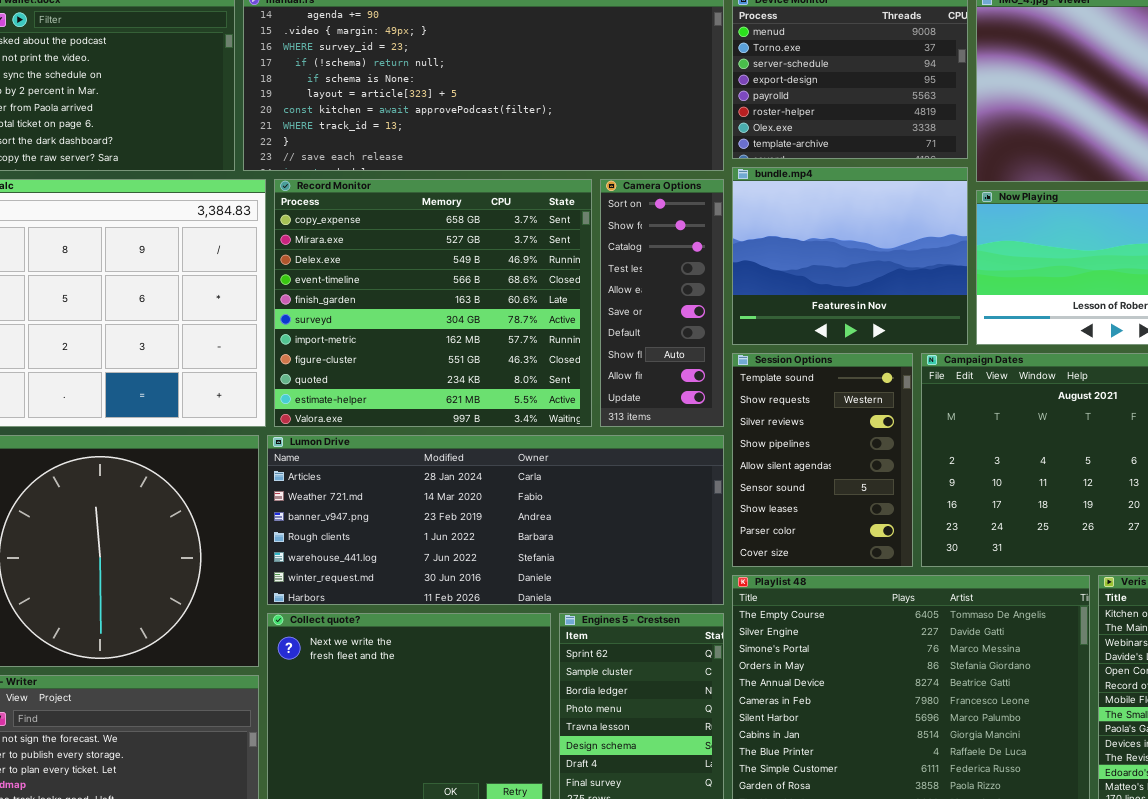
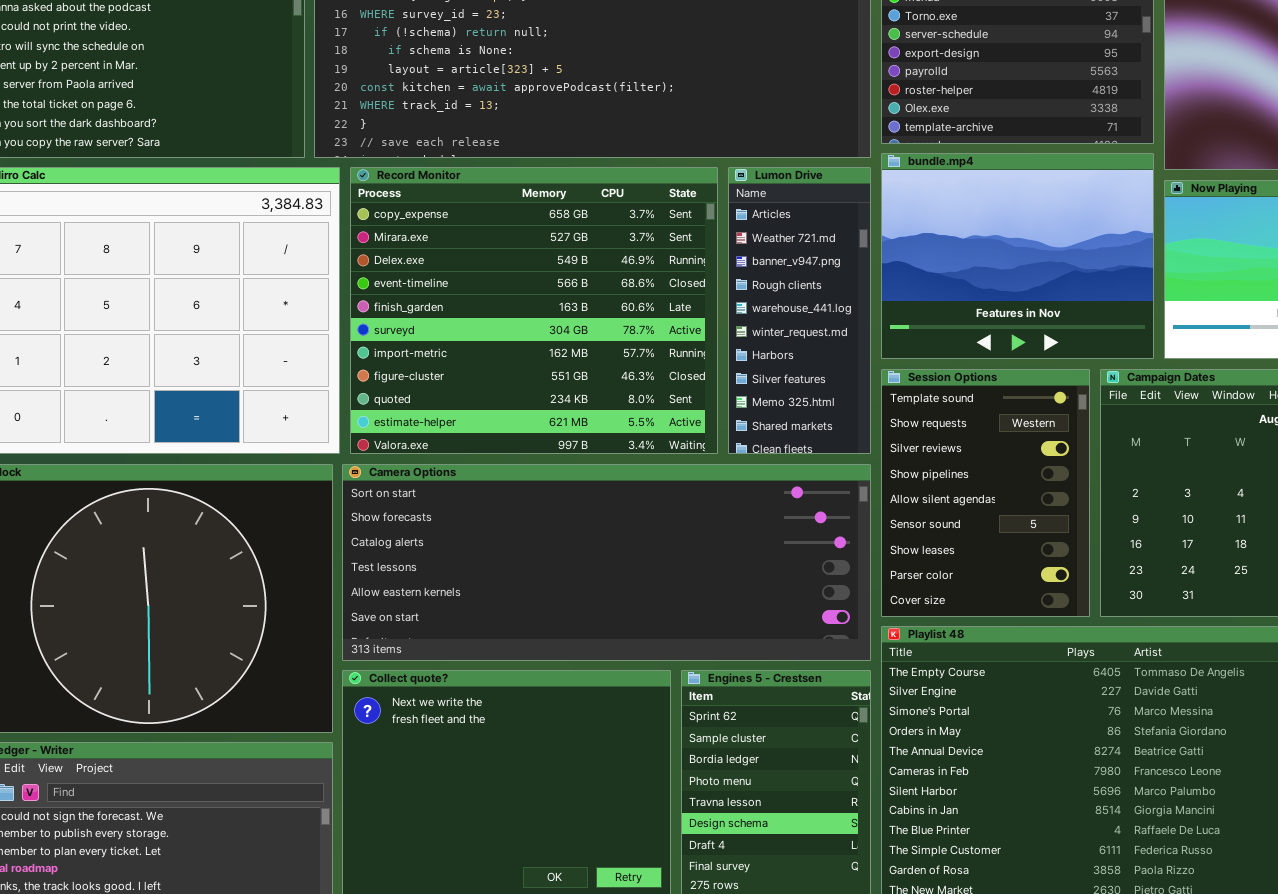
Camera Options: [600,179,724,427] -> [342,464,871,661], moved, resized
Lumon Drive: [267,435,724,605] -> [728,167,871,454], moved, resized

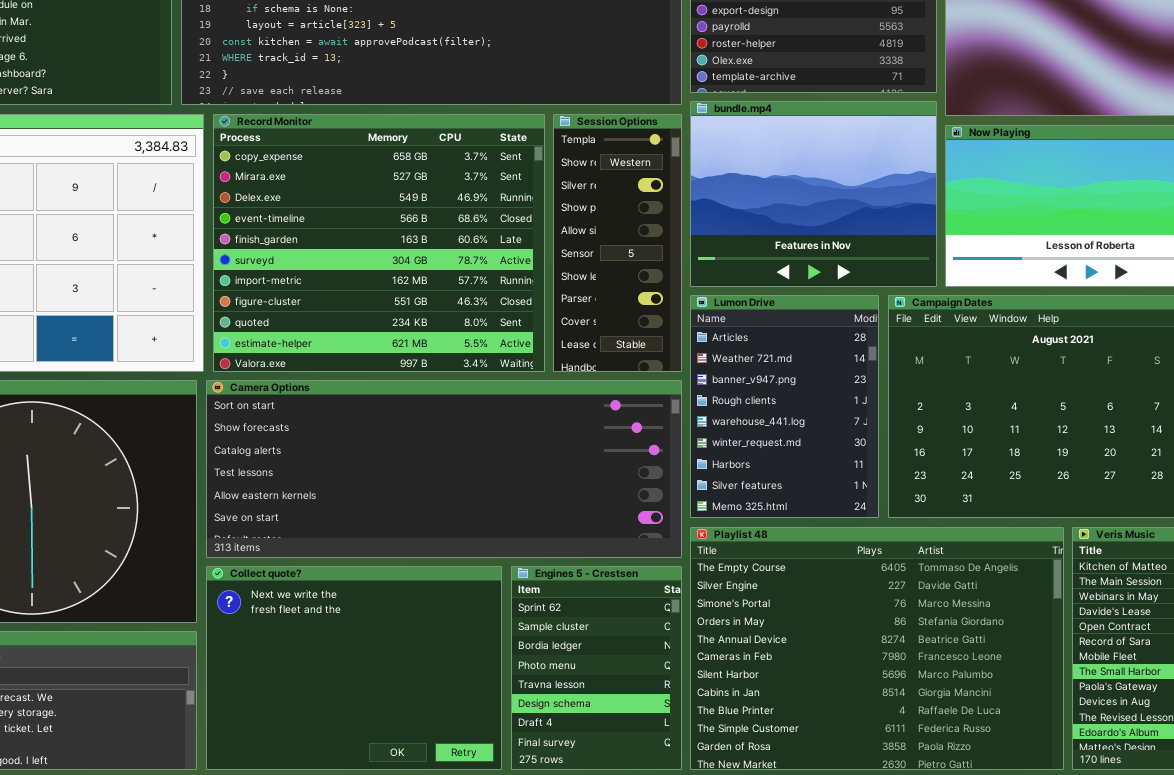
Lumon Drive: [728,167,871,454] -> [690,295,879,518], moved, resized
Session Options: [881,369,1090,617] -> [553,114,682,372], moved, resized

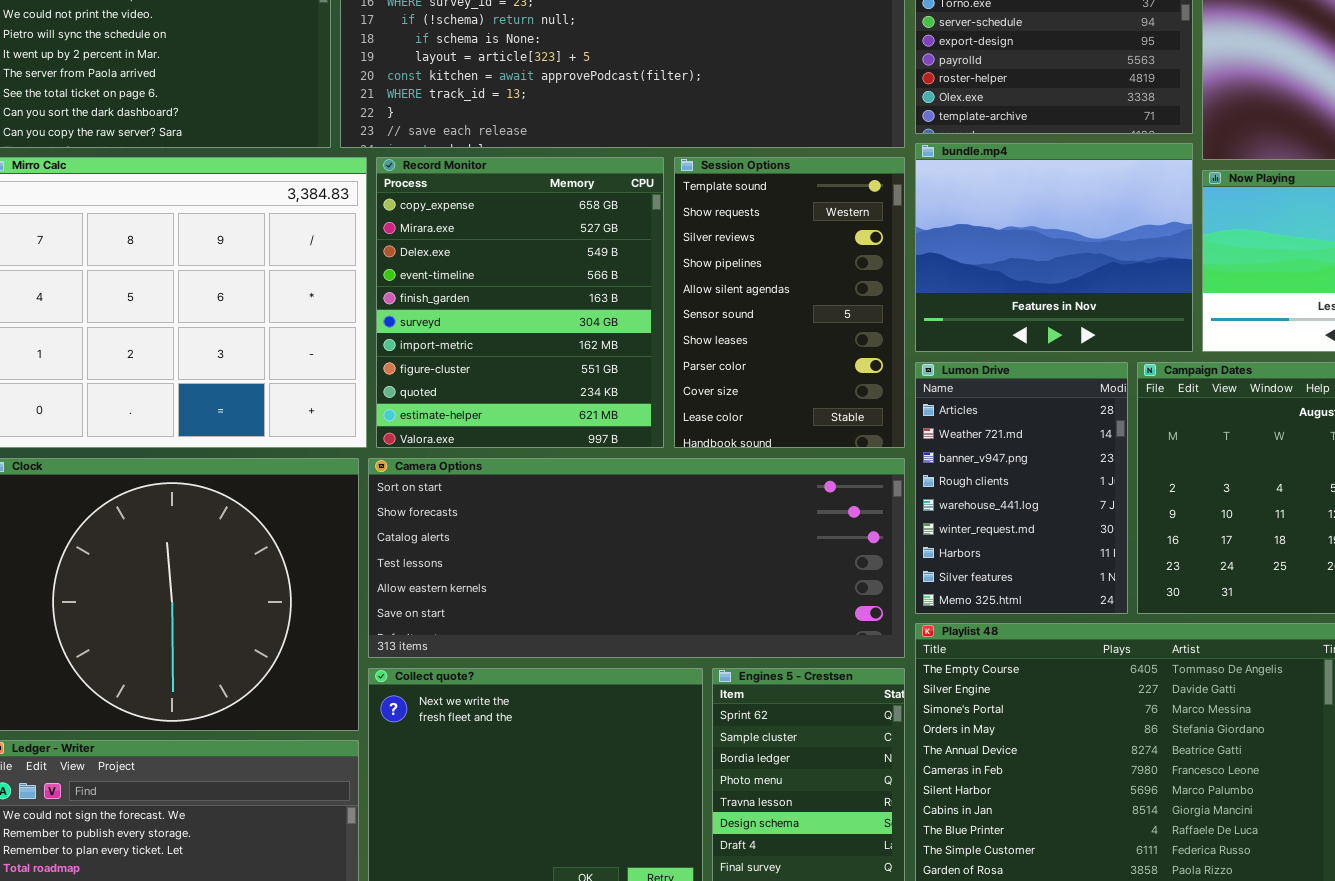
Record Monitor: [213,114,545,372] -> [376,157,664,448], resized
Session Options: [553,114,682,372] -> [674,157,905,448], resized

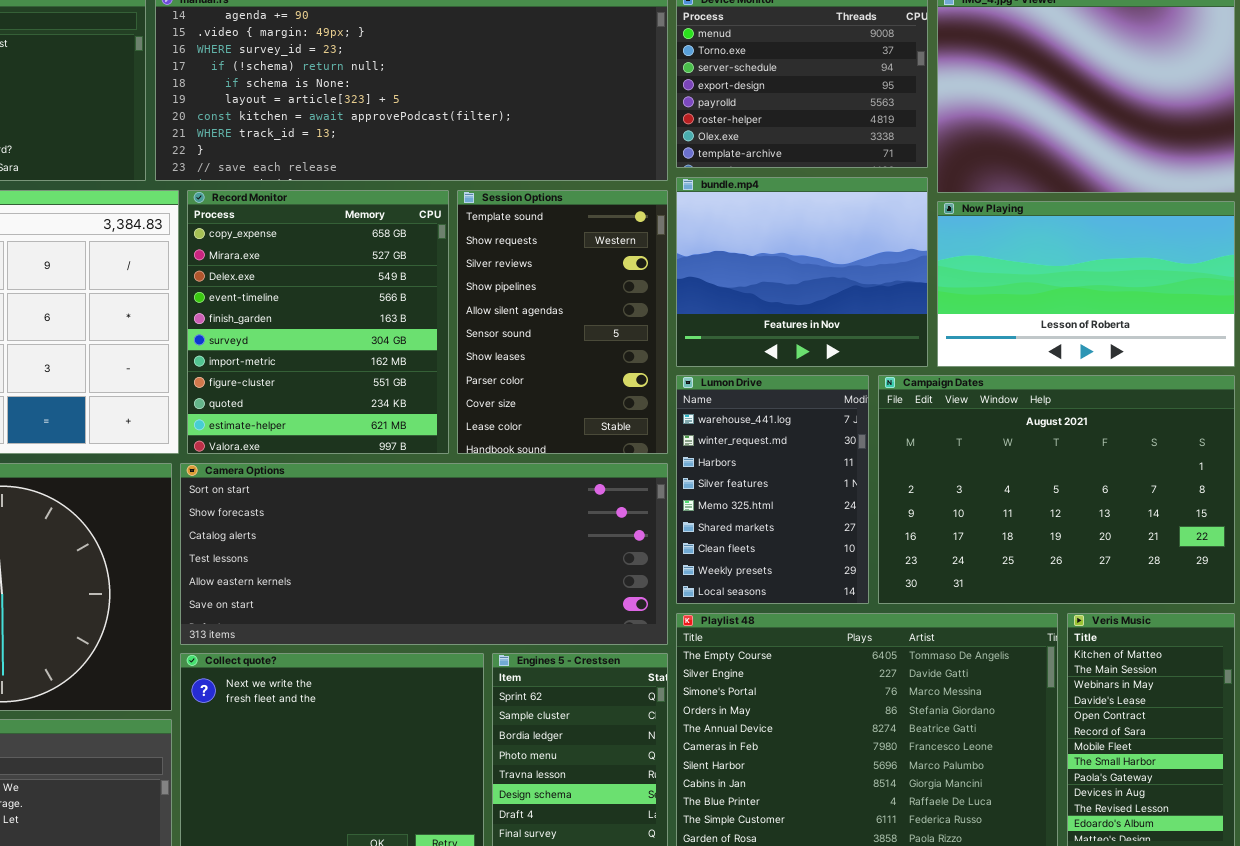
Lumon Drive: [915,362,1128,614] -> [676,375,869,604], scrolled down 4 rows

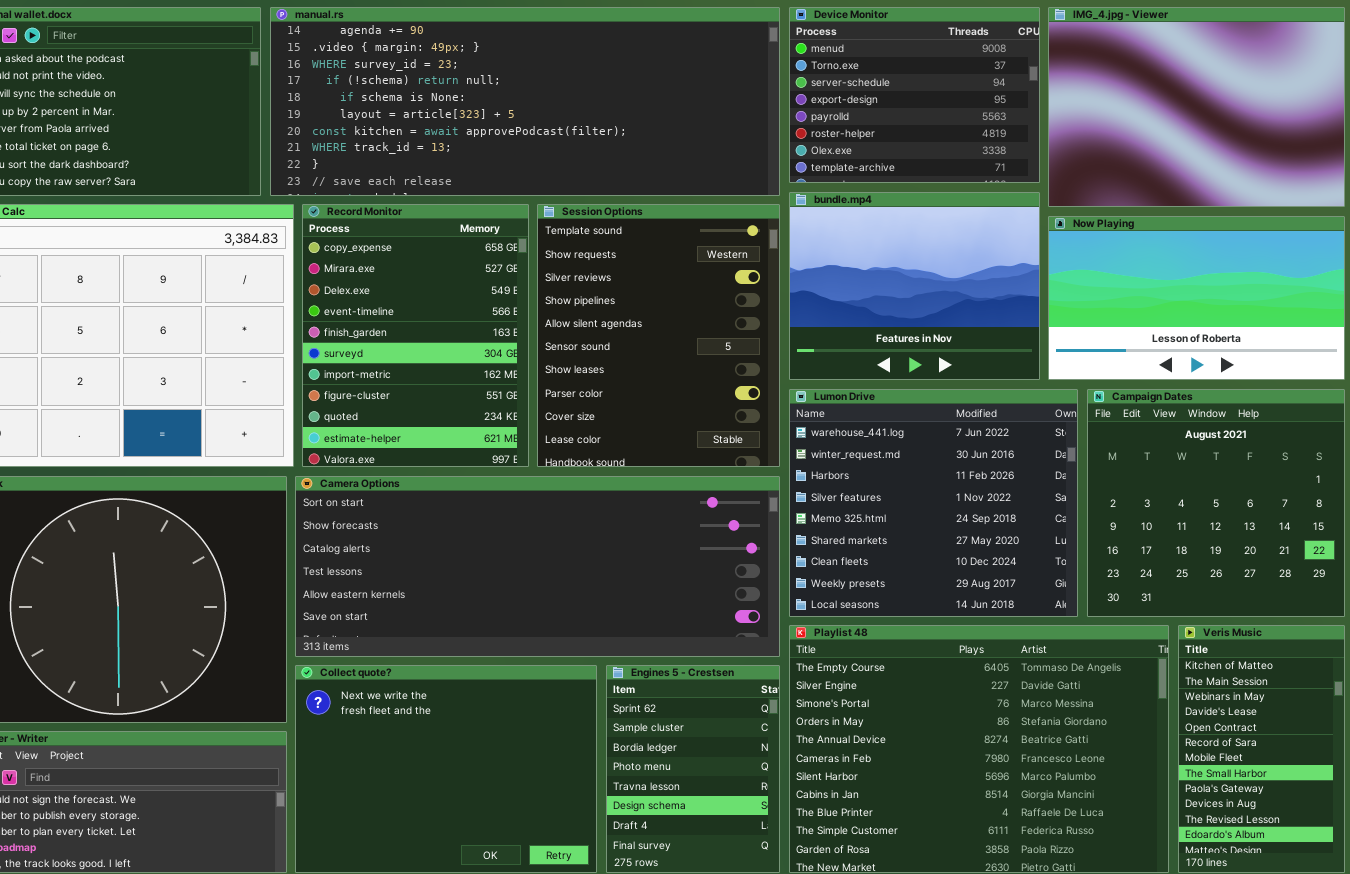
Record Monitor: [187,190,449,454] -> [302,204,529,467], resized
Session Options: [457,190,668,454] -> [537,204,780,467], resized
Lumon Drive: [676,375,869,604] -> [789,389,1078,617], resized
Campaign Dates: [878,375,1235,604] -> [1087,389,1345,617], resized

